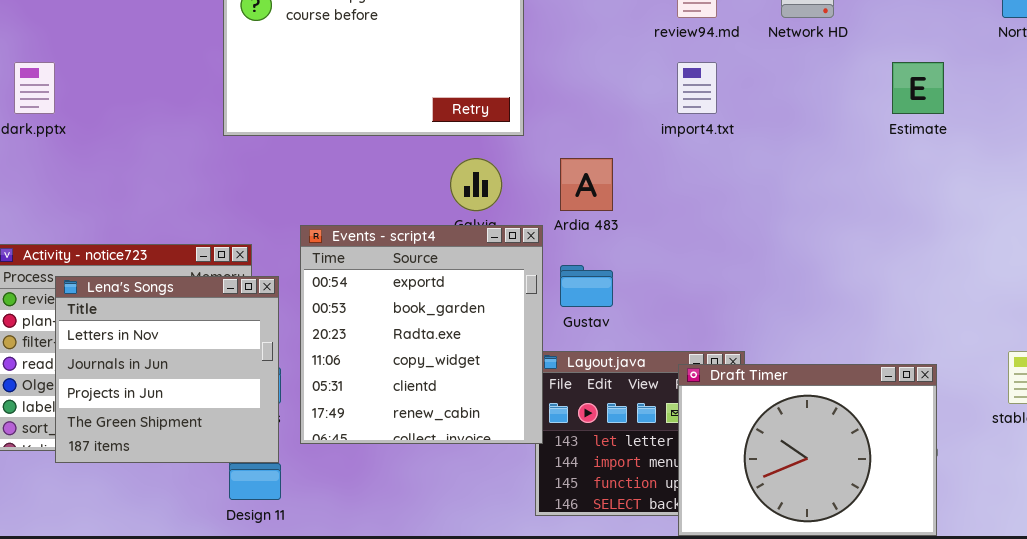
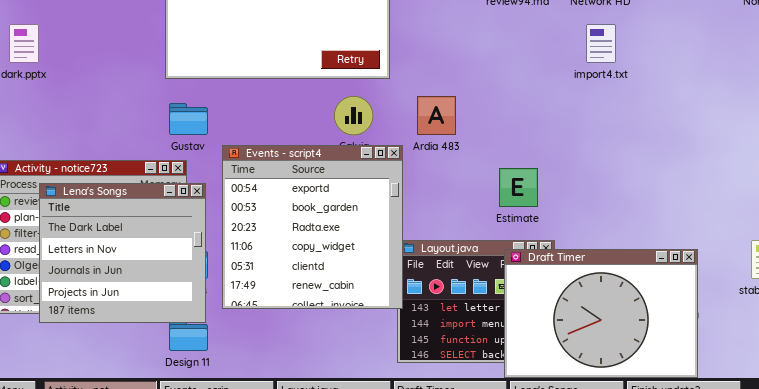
import4.txt: [677,62,717,114] -> [586,24,616,63], moved
Estimate: [892,62,944,114] -> [499,168,538,207], moved
Gustav: [560,265,613,307] -> [169,103,208,135], moved
Lena's Songs: [55,276,279,463] -> [39,183,206,323], scrolled up 1 row

